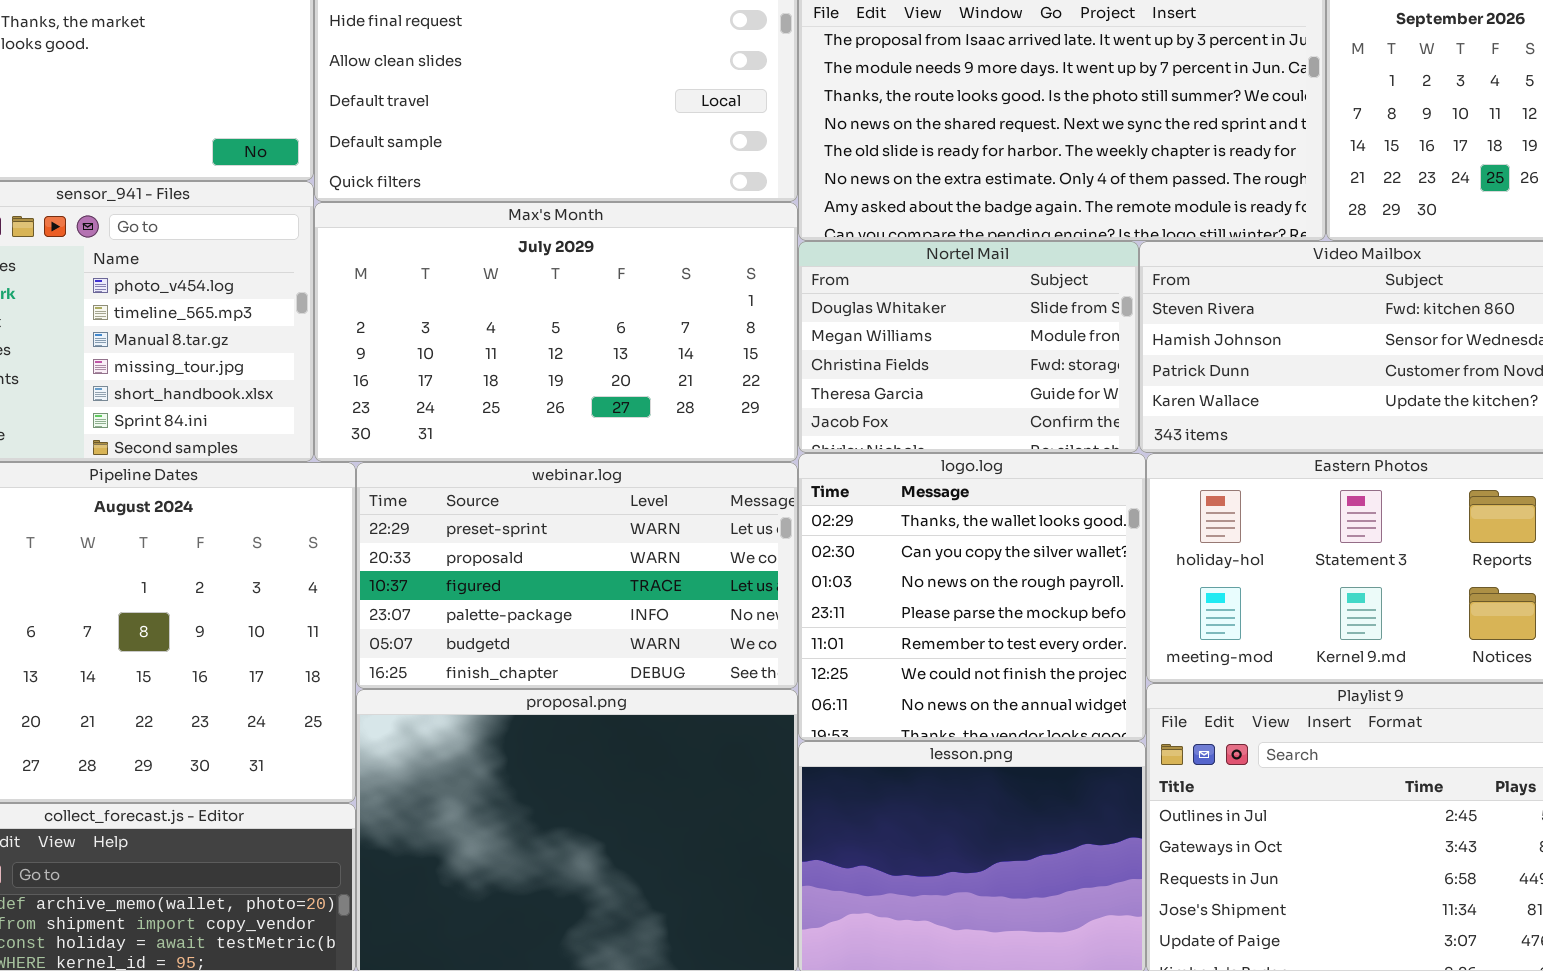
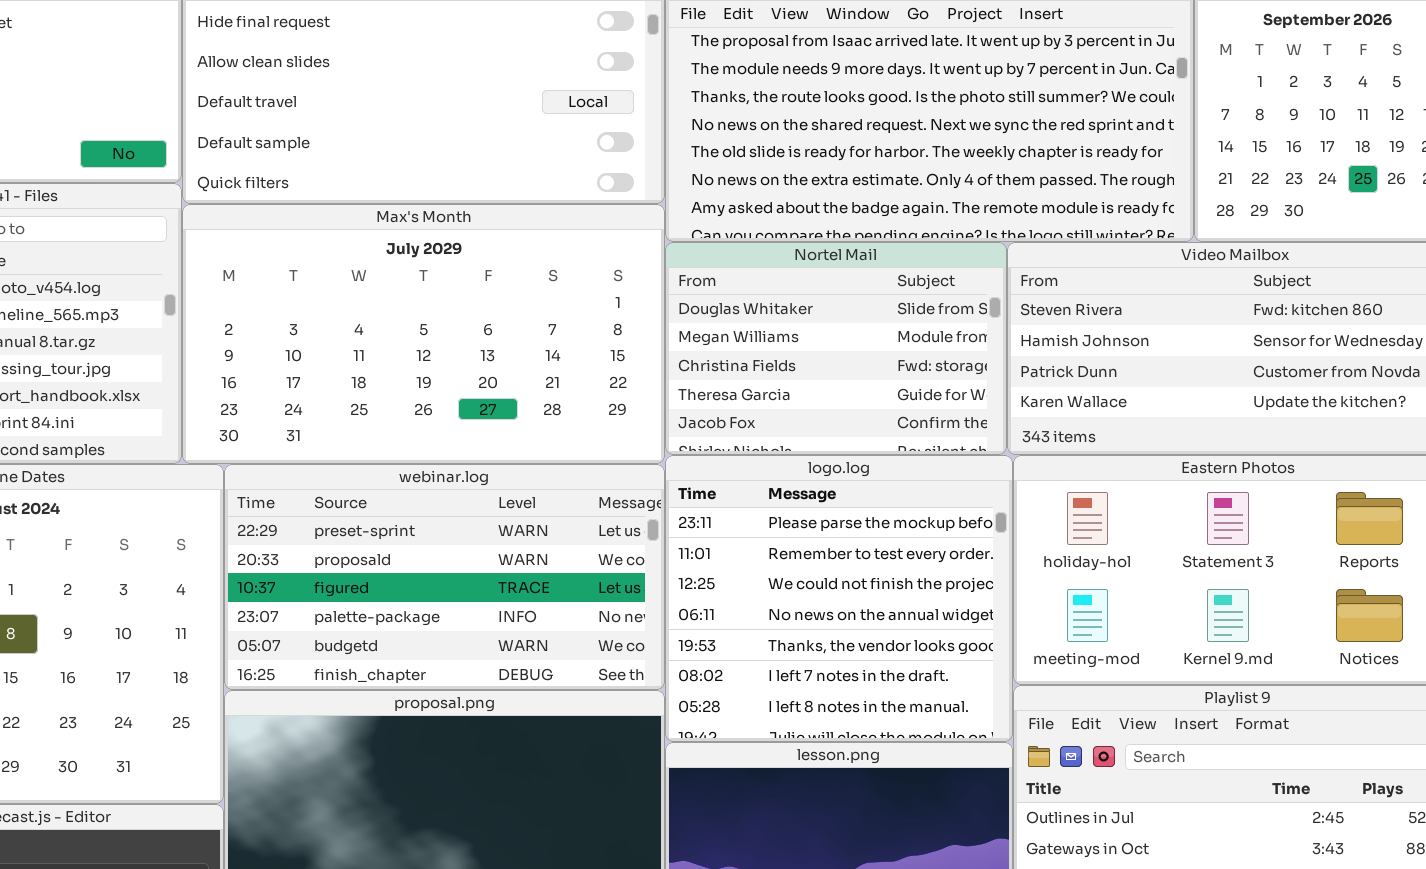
logo.log: [798,453,1146,741] -> [665,455,1013,742], scrolled down 3 rows

